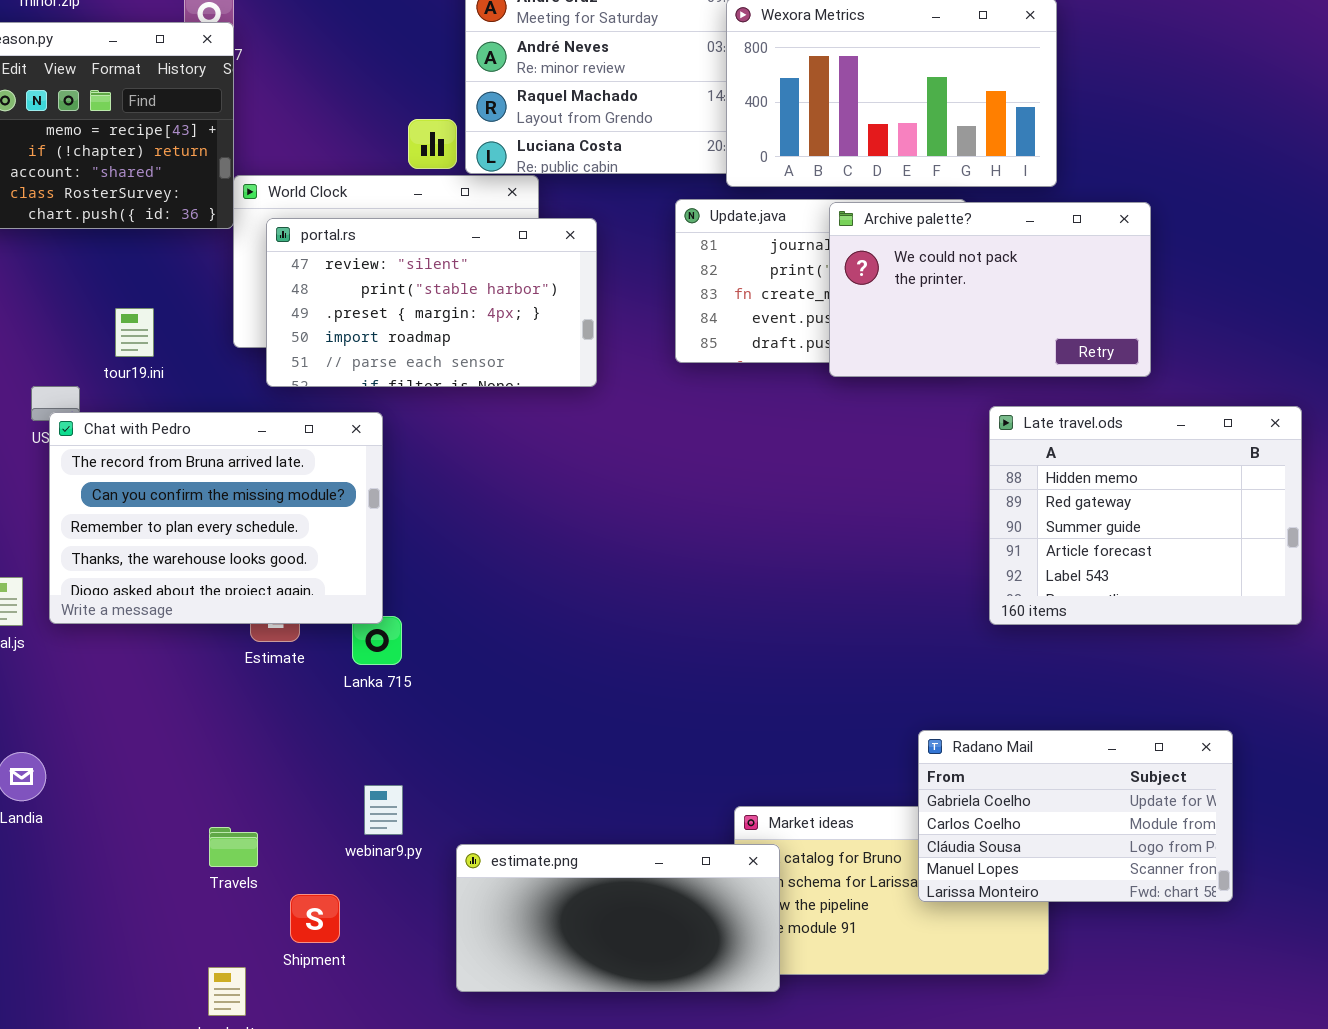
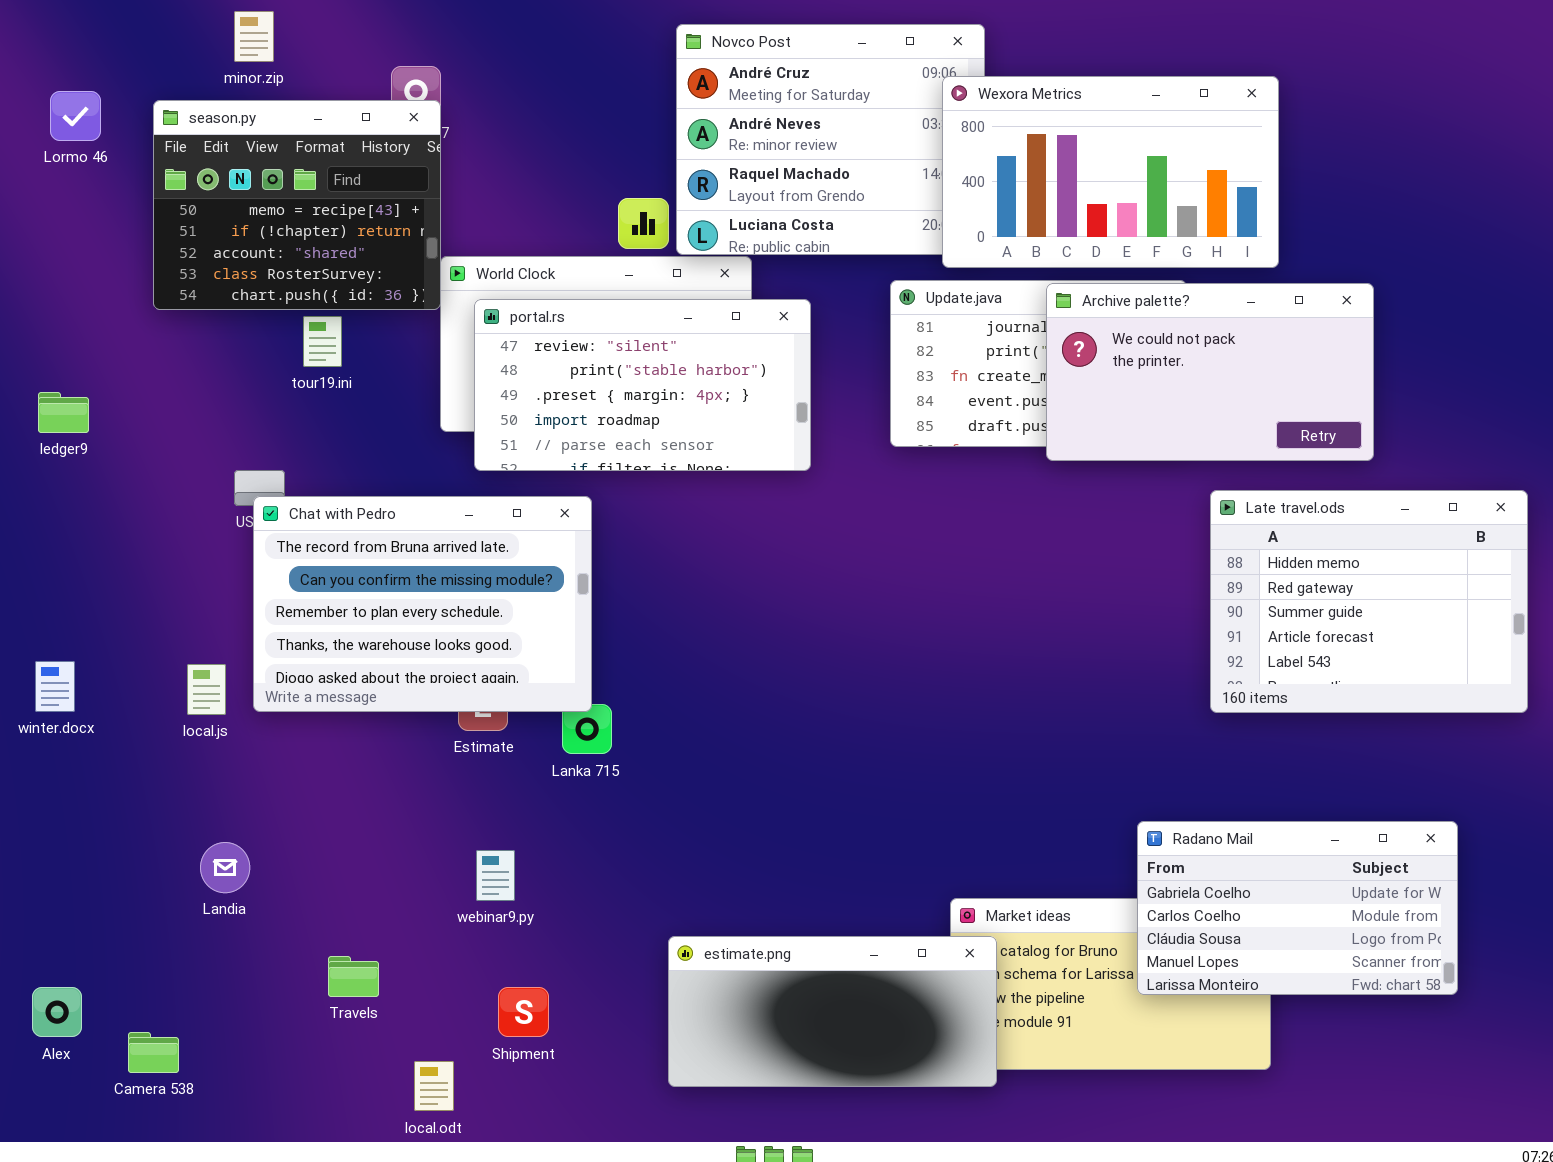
tour19.ini: [115,308,154,357] -> [303,316,342,367], moved
webinar9.py: [364,785,403,835] -> [476,850,515,901], moved
Travels: [209,827,258,867] -> [328,956,379,997], moved

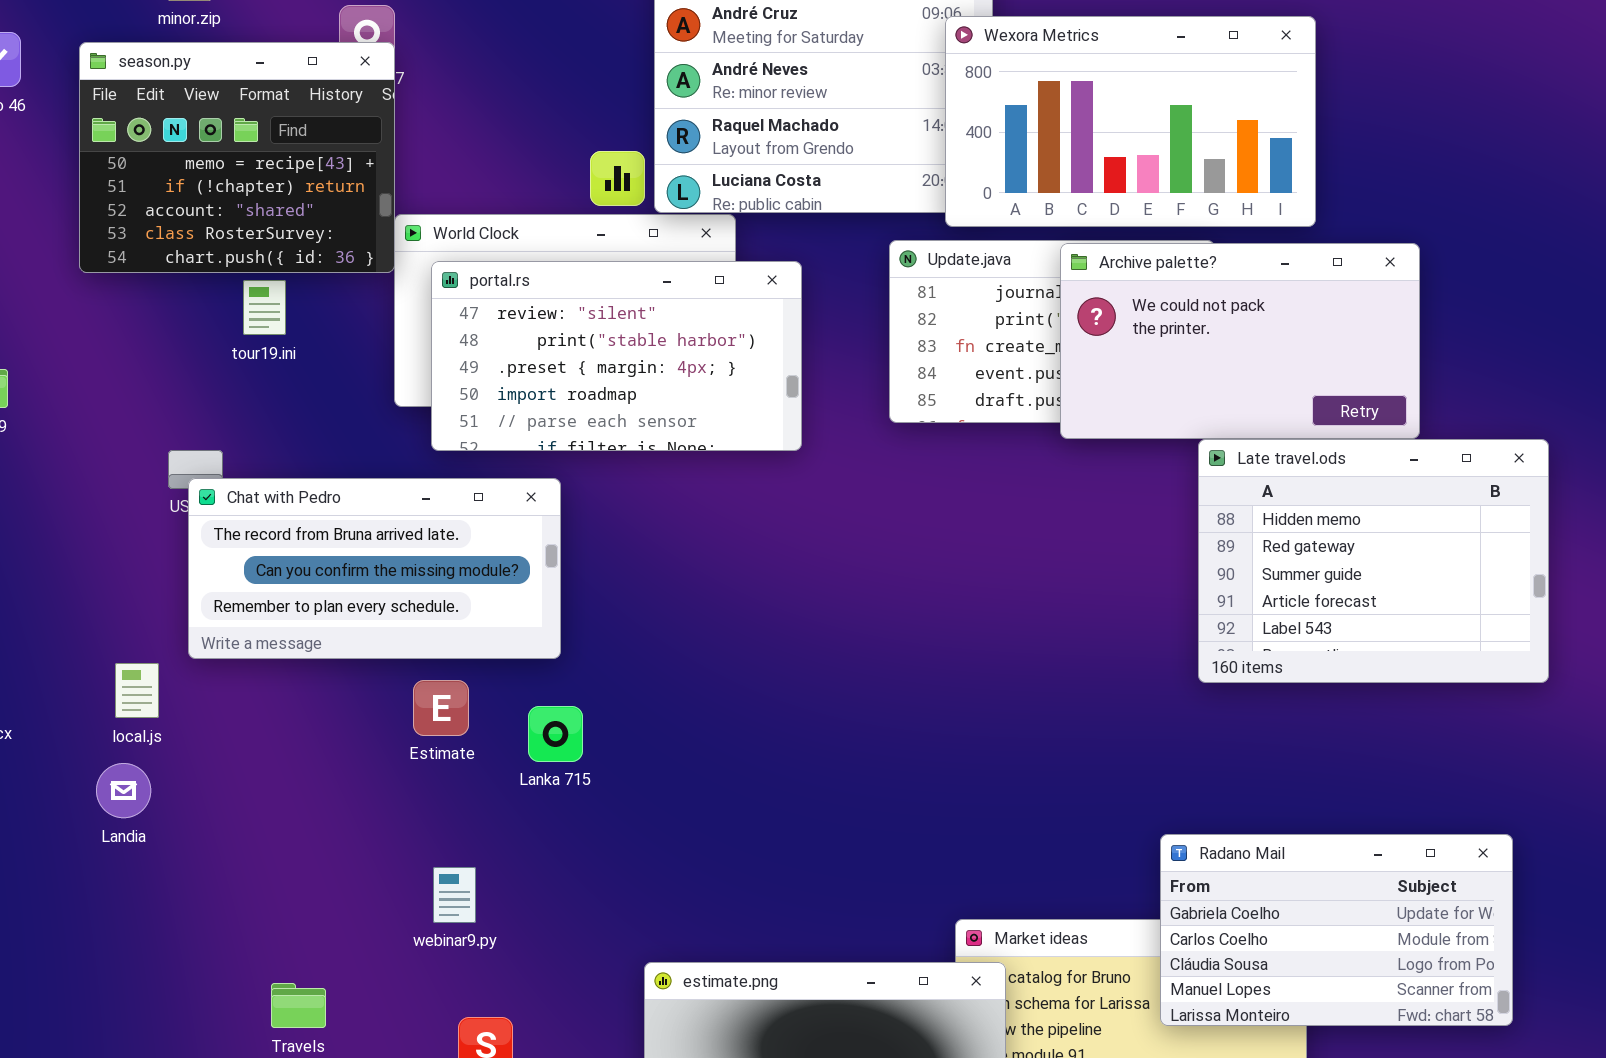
Late travel.ods: [1210,490,1528,713] -> [1198,439,1549,683], moved
Chat with Pedro: [253,496,592,712] -> [188,478,561,659], resized
Landia: [200,842,250,893] -> [96,763,151,818], moved

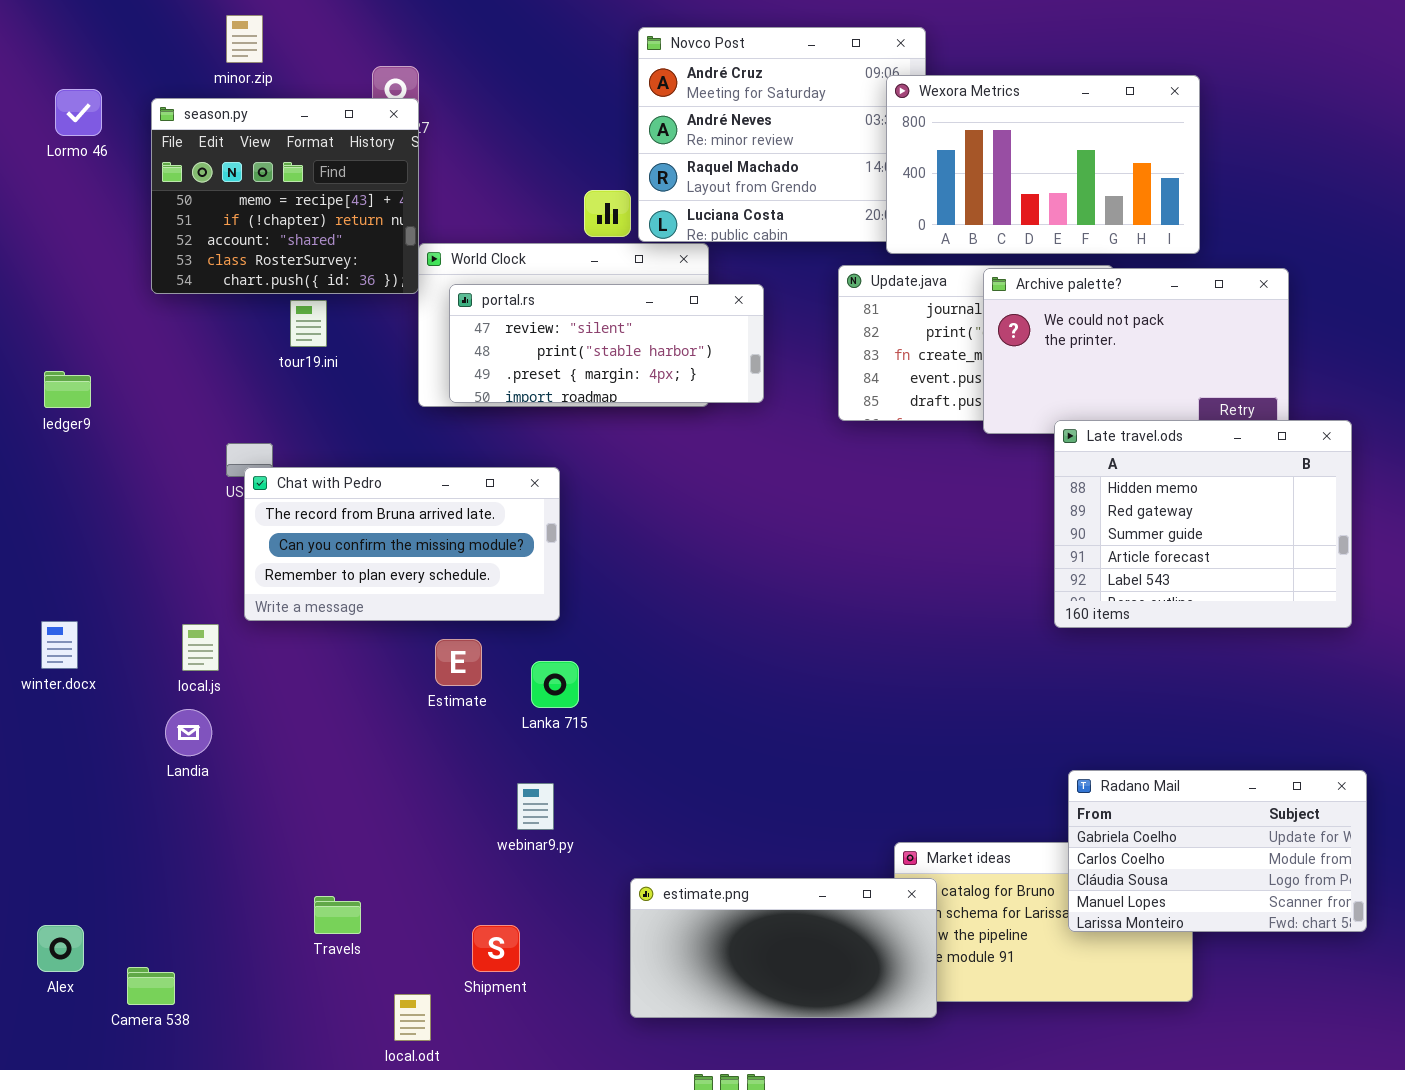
portal.rs: [431,261,802,451] -> [449,284,764,403], resized
Late travel.ods: [1198,439,1549,683] -> [1054,420,1352,628], moved
webinar9.py: [433,867,476,923] -> [517,783,554,830], moved

